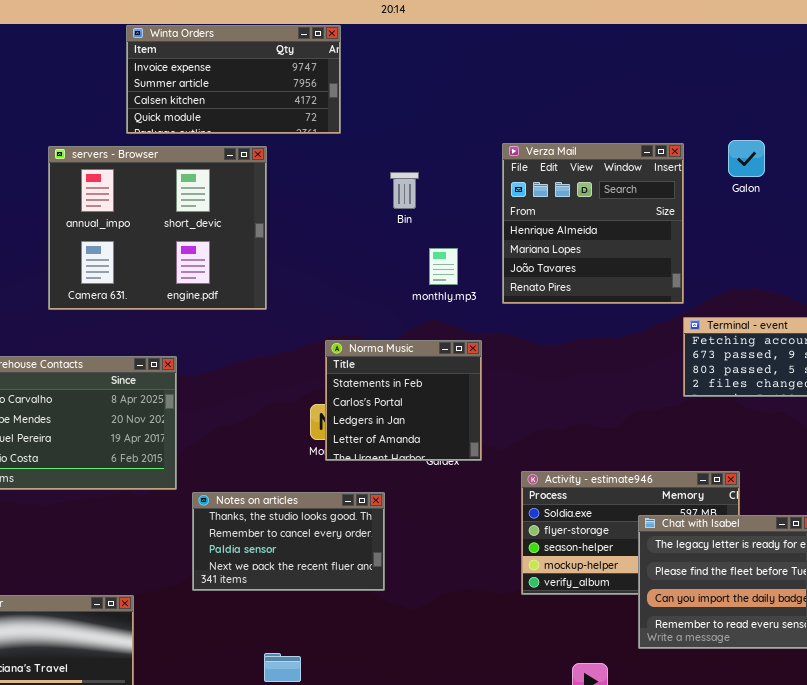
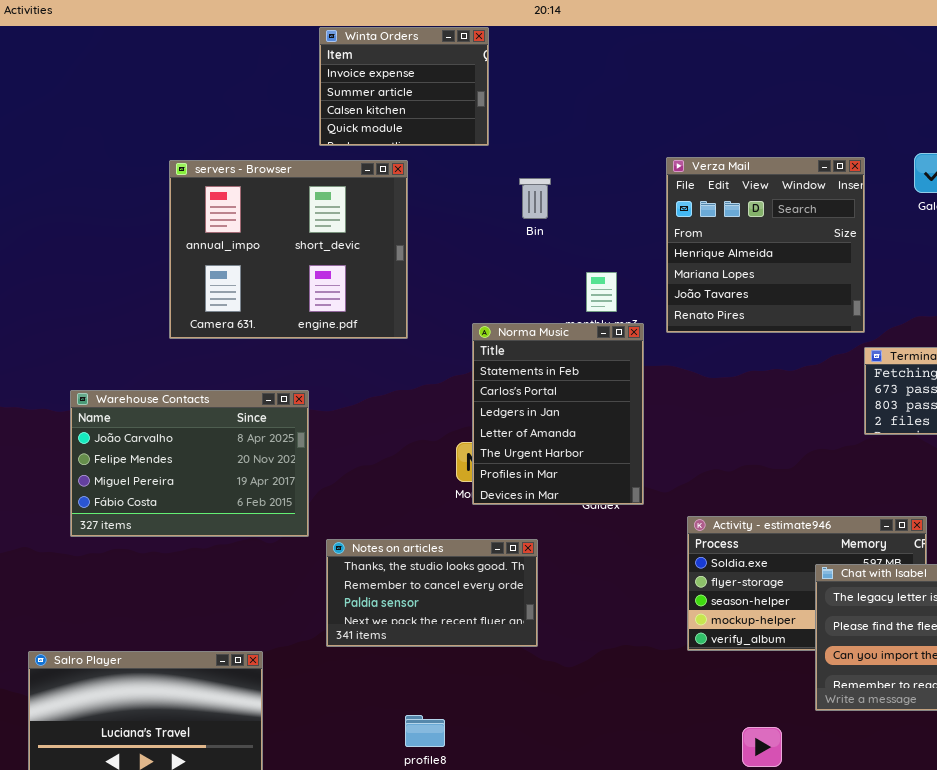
Winta Orders: [126,25,341,134] -> [319,27,489,146], resized
Bin: [390,172,419,209] -> [519,178,551,219], moved
Norma Music: [325,340,482,461] -> [472,323,644,505], resized

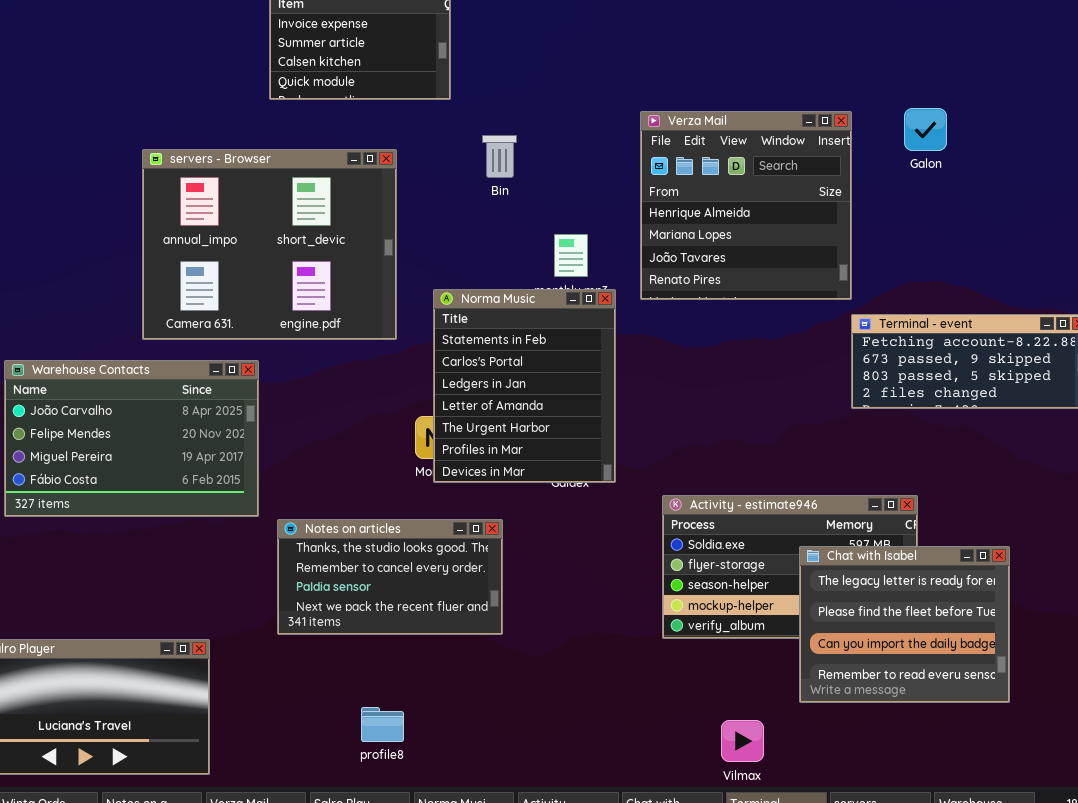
servers - Browser: [169,160,408,339] -> [142,149,397,340], moved

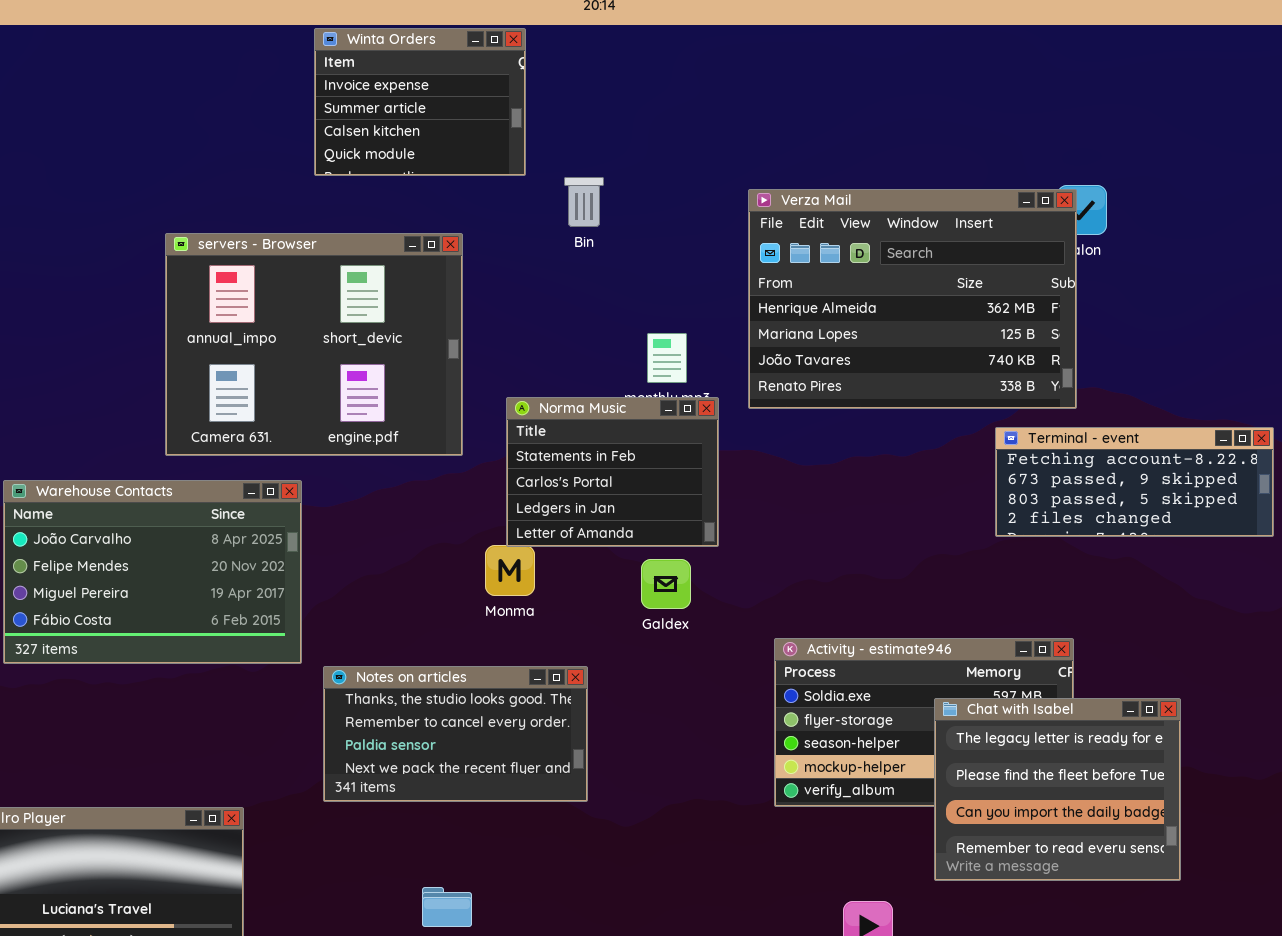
Verza Mail: [640,111,852,300] -> [748,189,1077,409], resized
Bin: [482,135,517,178] -> [564,177,604,227], moved
Norma Music: [433,289,616,483] -> [506,397,719,547], resized

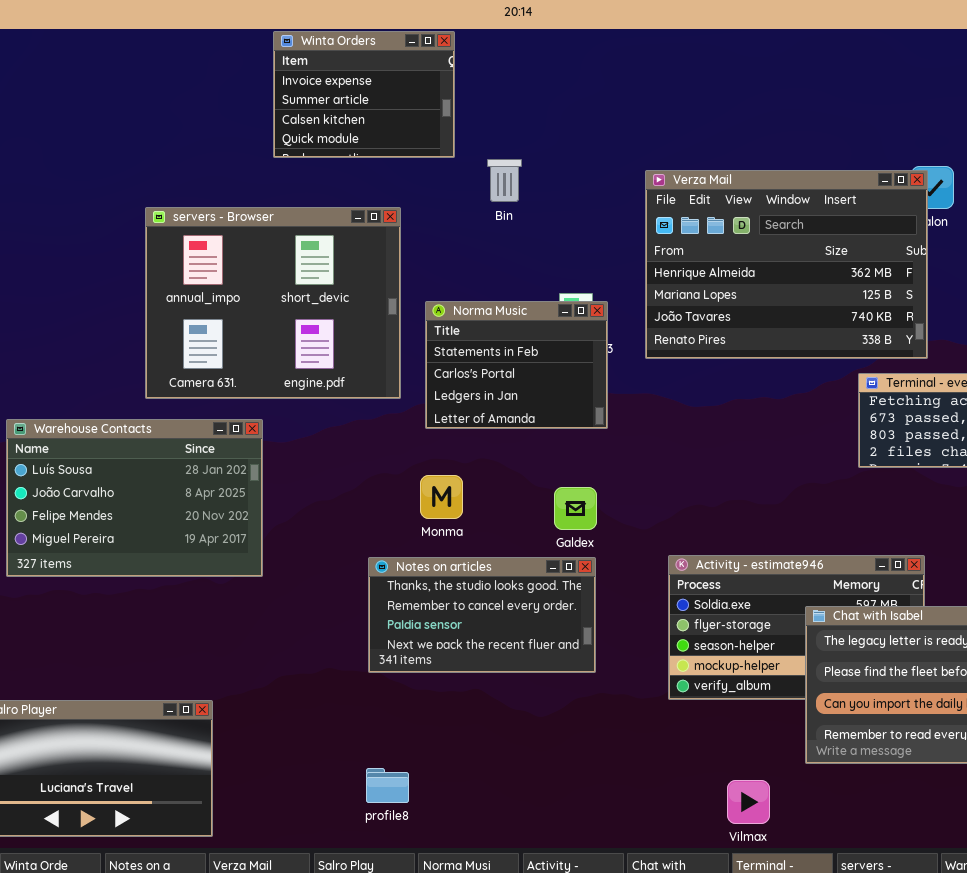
Norma Music: [506,397,719,547] -> [425,301,608,429], moved
Warehouse Contacts: [3,480,302,664] -> [6,419,263,577], scrolled up 1 row
Notes on articles: [323,666,588,802] -> [368,557,596,673], moved

